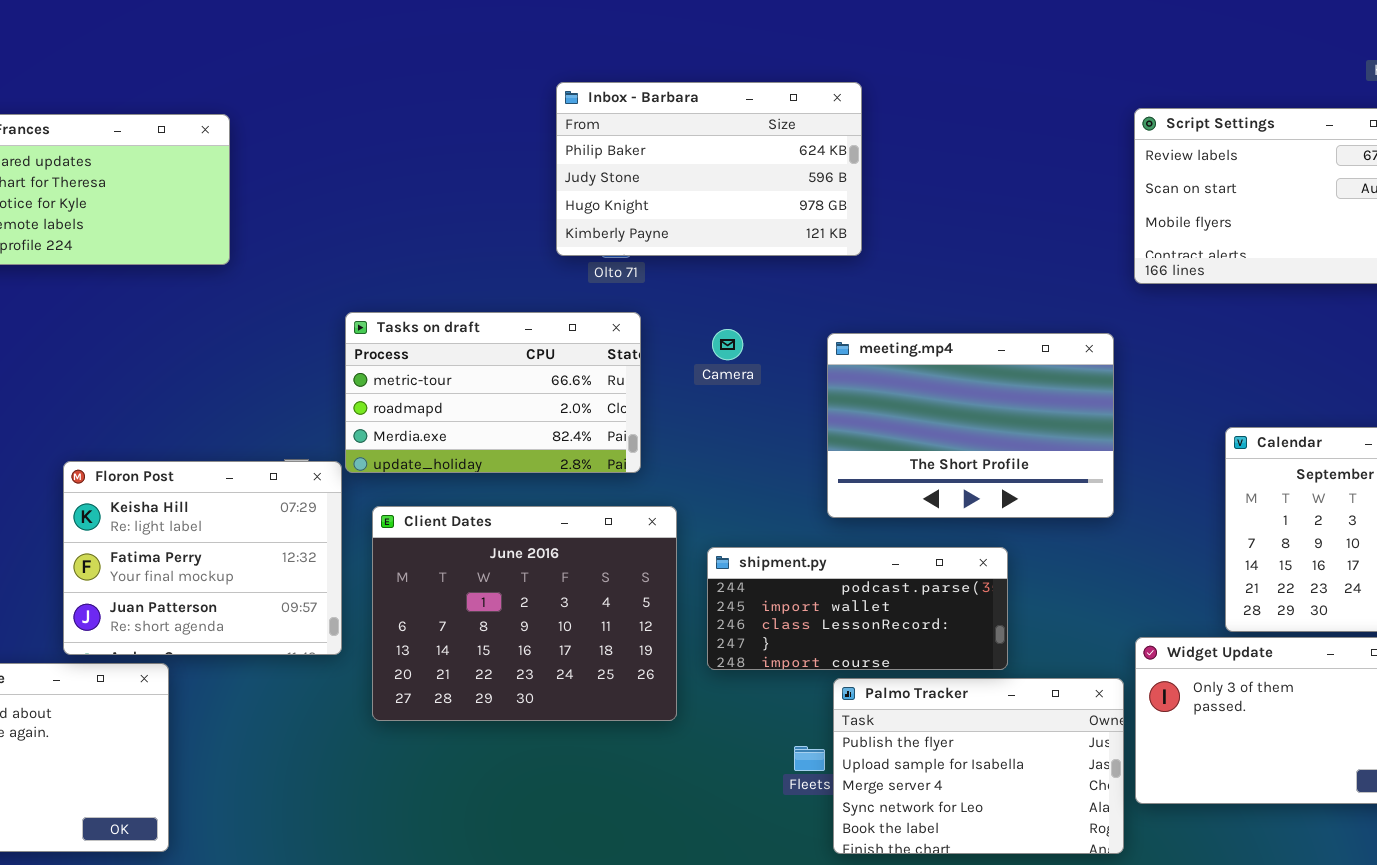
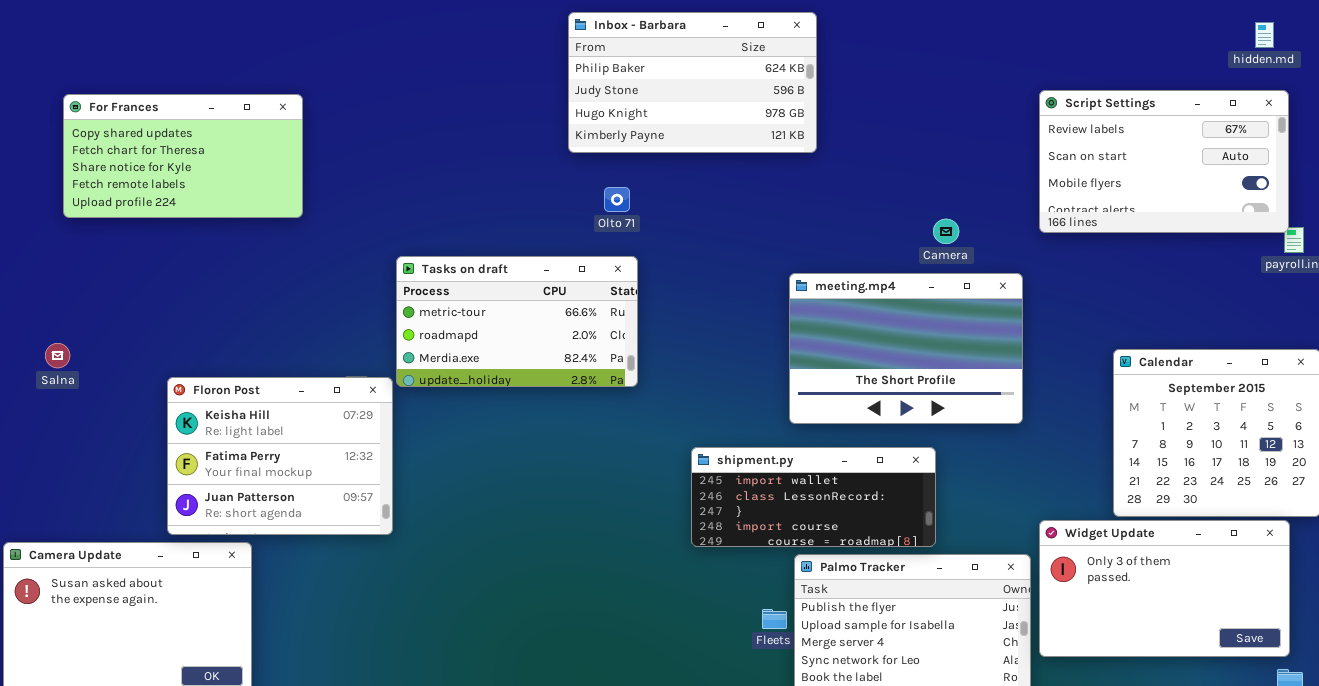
Inbox - Barbara: [556,82,862,256] -> [568,12,817,153], moved
Camera: [712,329,743,360] -> [933,219,959,244], moved
Client Dates: [372,506,677,721] -> none, closed
shipment.py: [707,547,1008,670] -> [691,447,936,547], scrolled down 1 row

